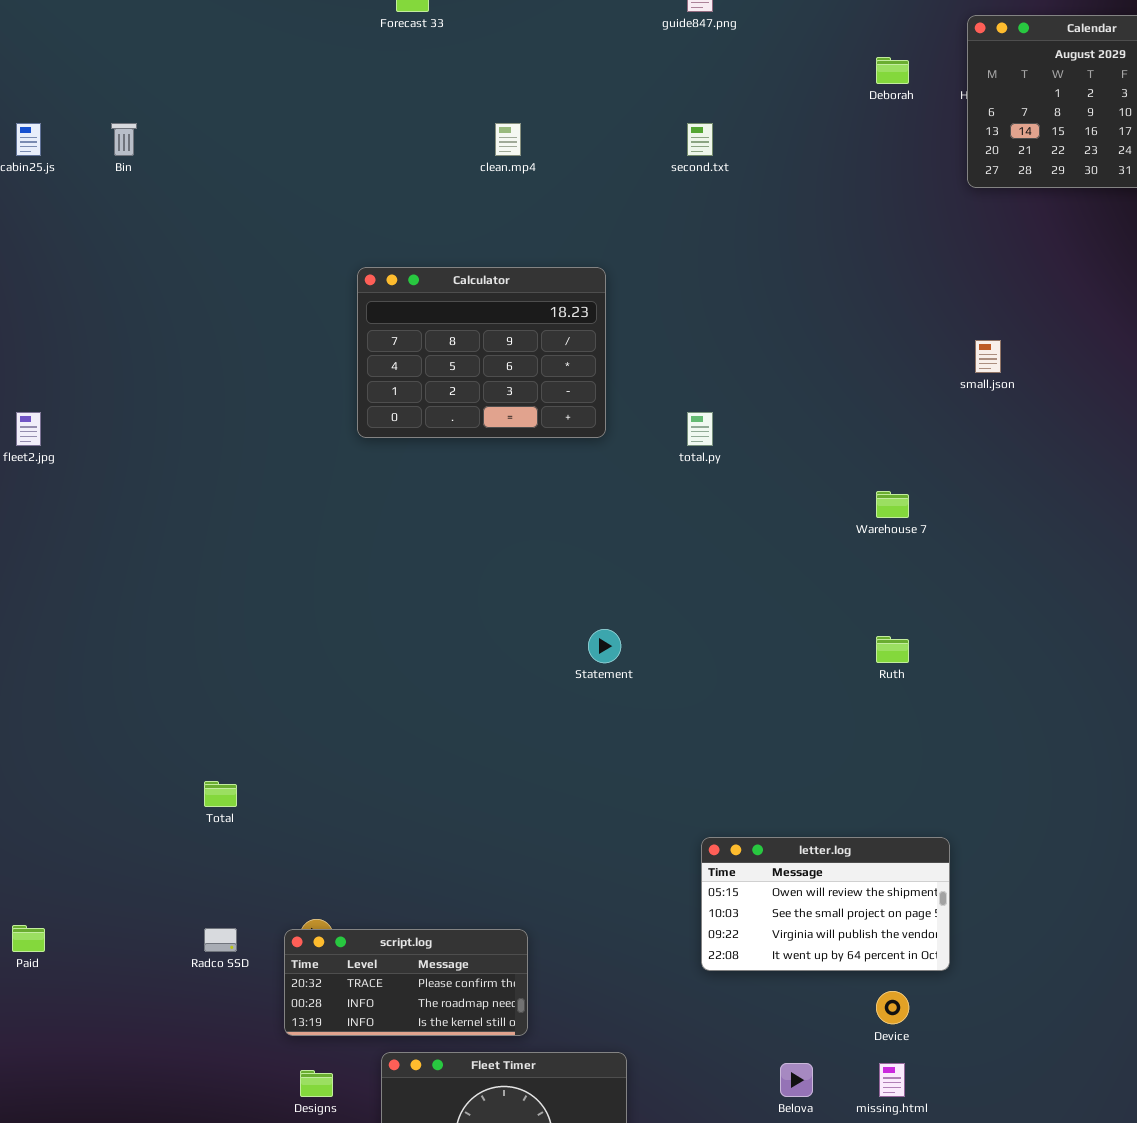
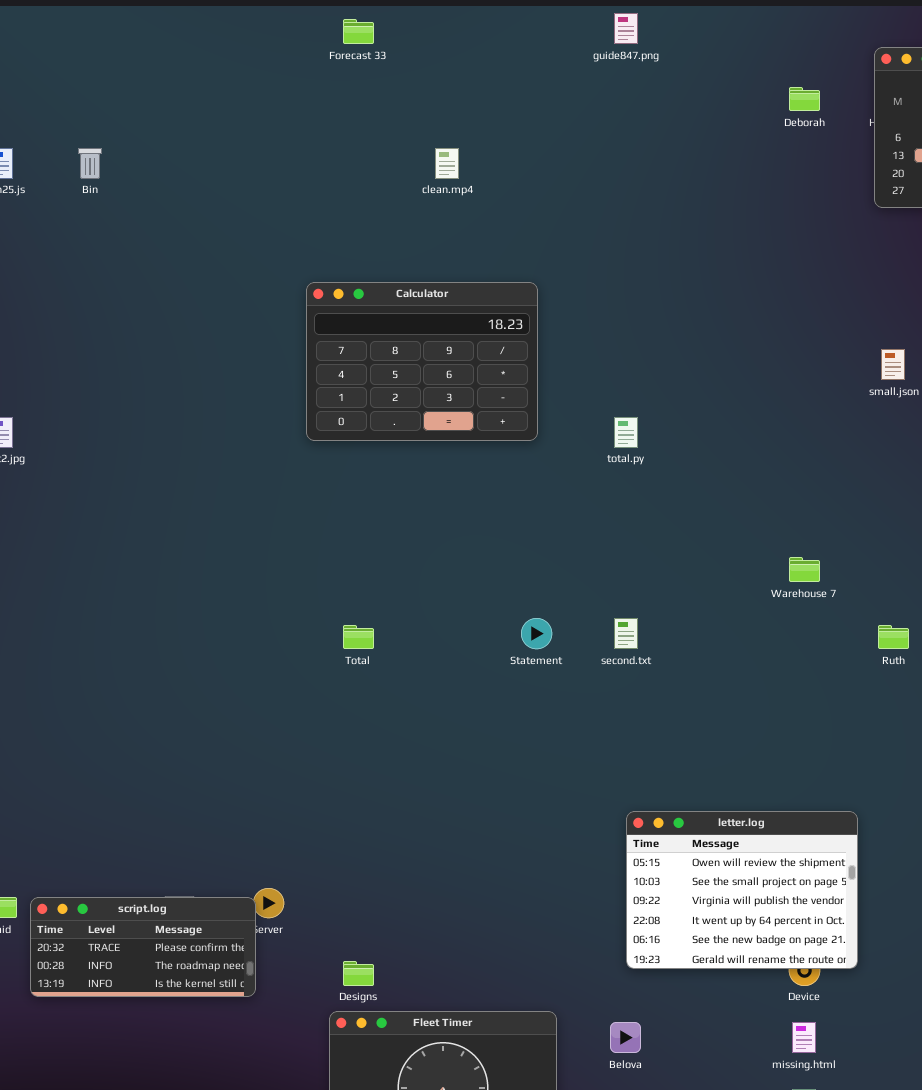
second.txt: [687,123,713,156] -> [614,618,638,649], moved
Warehouse 7: [876,491,909,518] -> [789,557,820,582], moved
Ruth: [876,636,909,663] -> [878,625,909,649], moved
Total: [204,781,237,807] -> [343,625,374,649], moved
letter.log: [701,837,950,971] -> [626,811,858,969], resized
script.log: [284,929,528,1036] -> [30,897,256,997], moved
Belova: [780,1063,813,1097] -> [610,1022,641,1053], moved
Designs: [300,1070,333,1097] -> [343,961,374,986], moved

